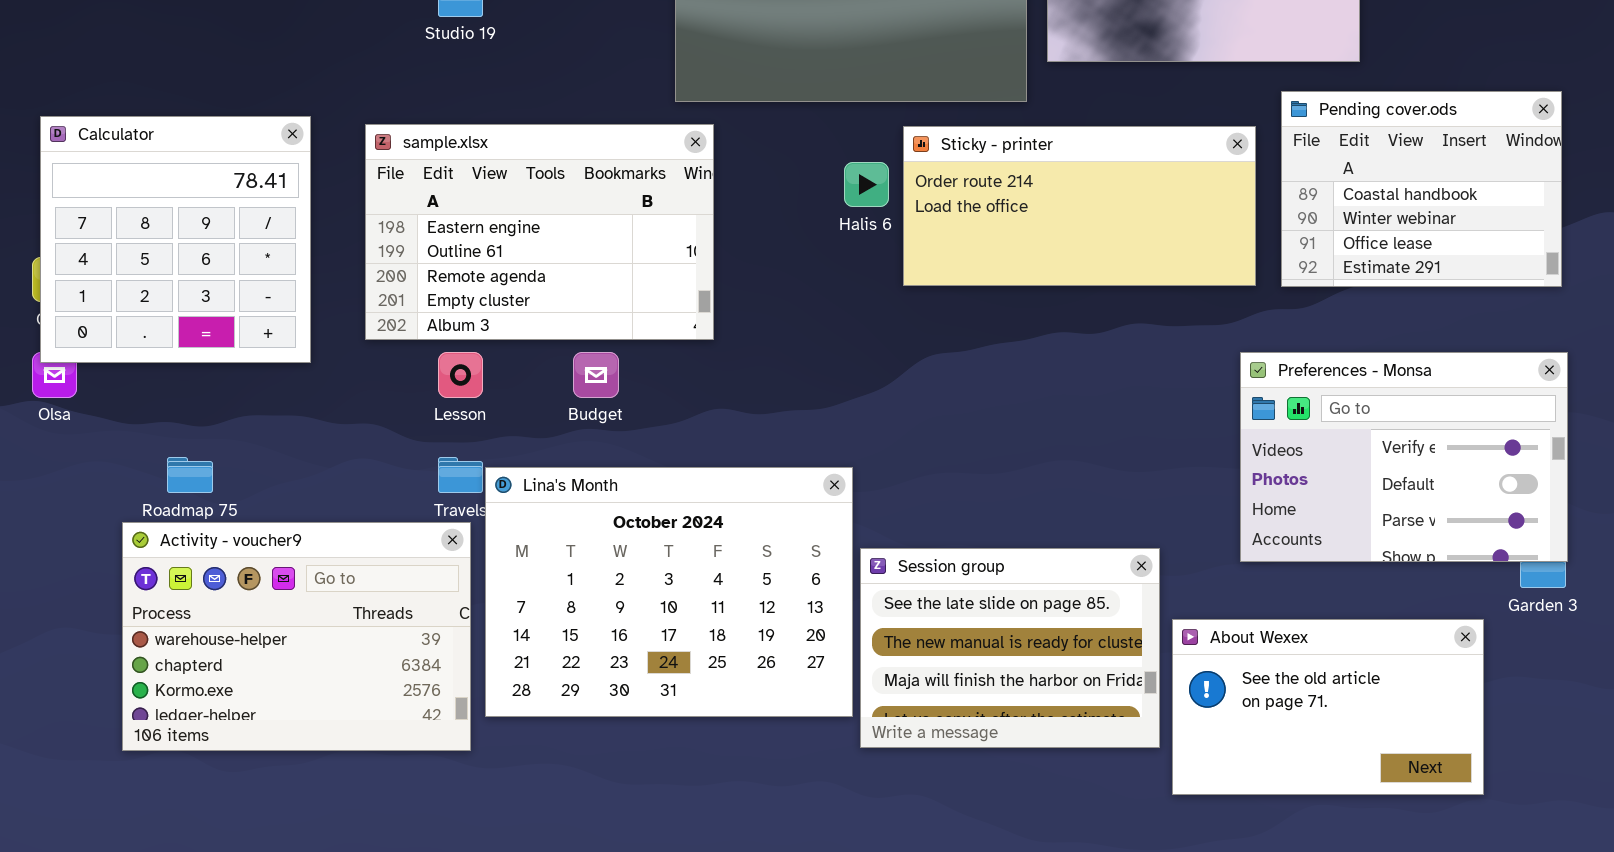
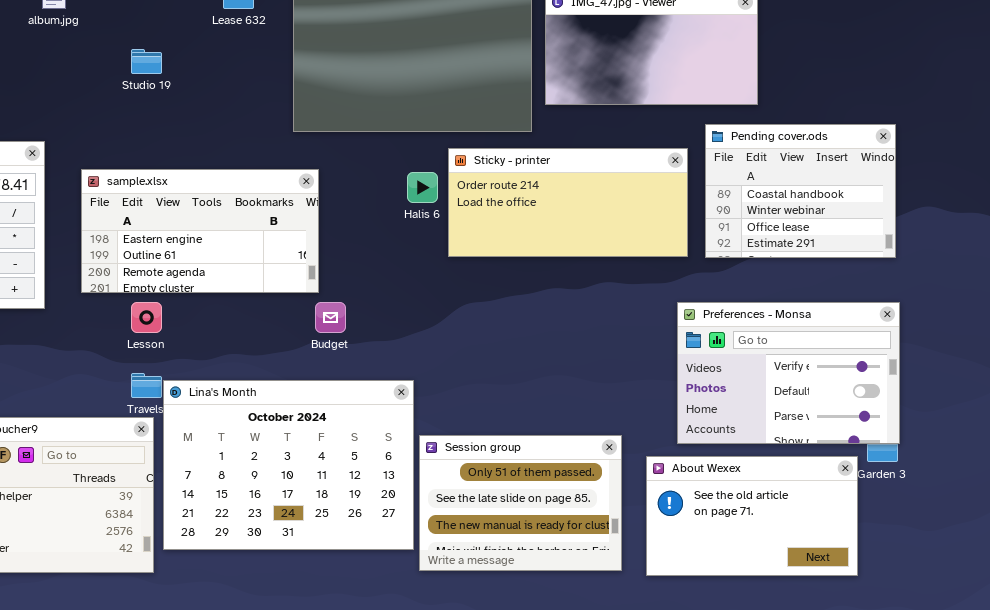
sample.xlsx: [365,124,714,340] -> [81,169,319,293], resized
Budget: [573,352,619,398] -> [315,302,346,333], moved
Session group: [860,548,1160,748] -> [419,435,622,571], scrolled up 1 row
About Wexex: [1172,619,1484,795] -> [646,456,858,576], moved

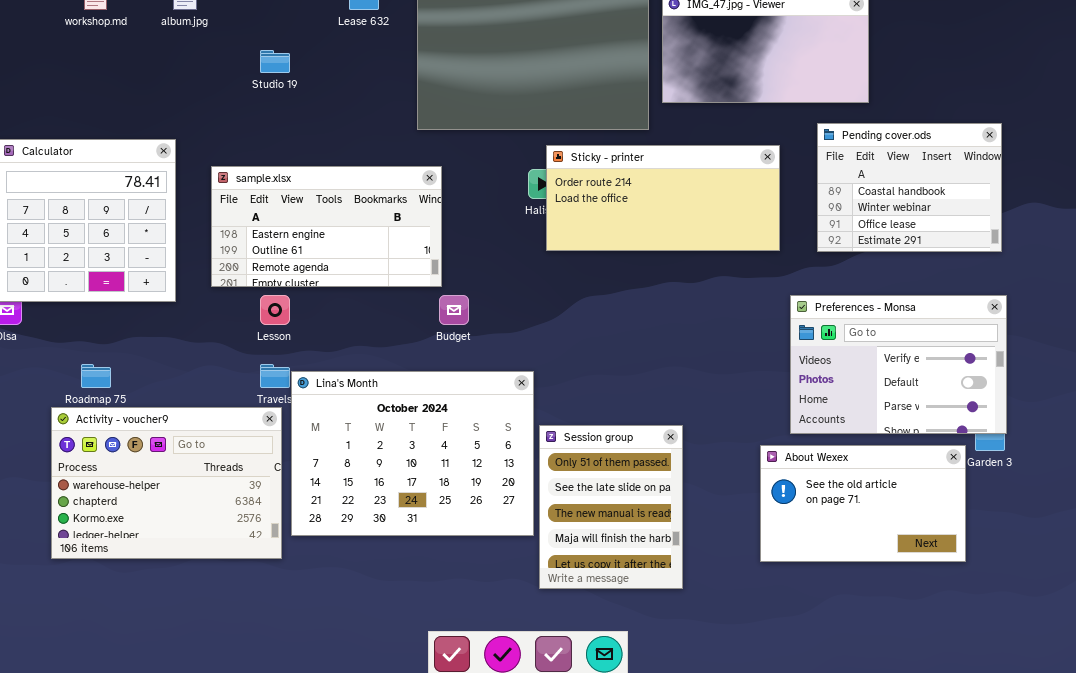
Sticky - printer: [448,148,688,257] -> [546,145,780,251], moved
Session group: [419,435,622,571] -> [539,425,683,589], resized

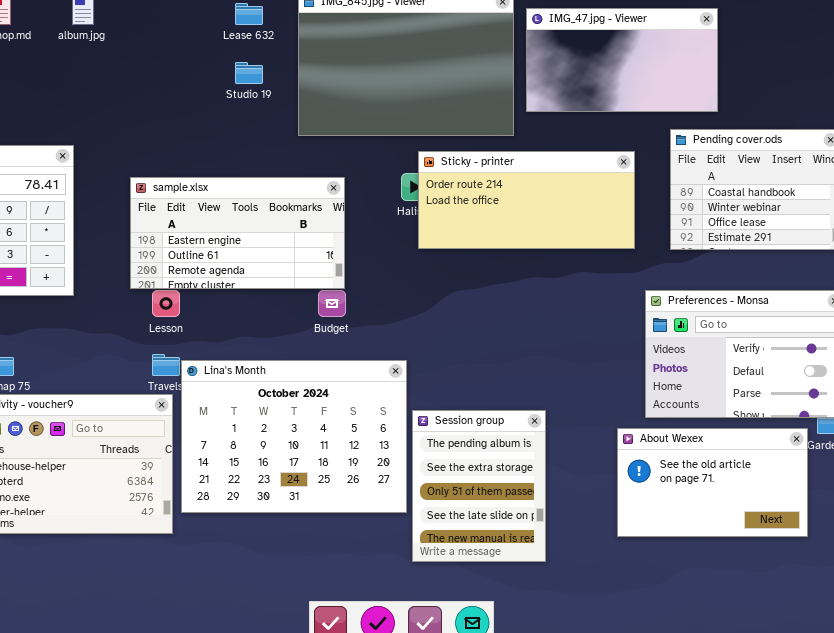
Studio 19: [260,50,290,73] -> [235,62,263,84], moved
sample.xlsx: [211,166,442,287] -> [130,177,345,289], moved
Session group: [539,425,683,589] -> [412,410,546,562], scrolled up 2 rows

